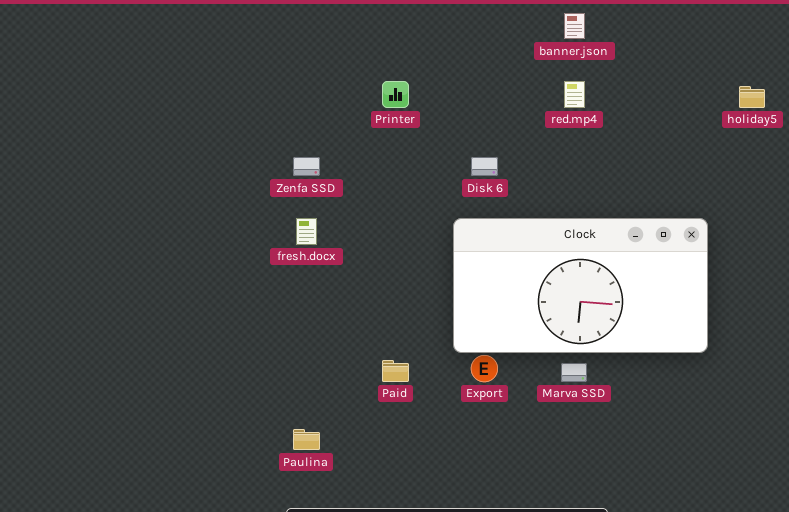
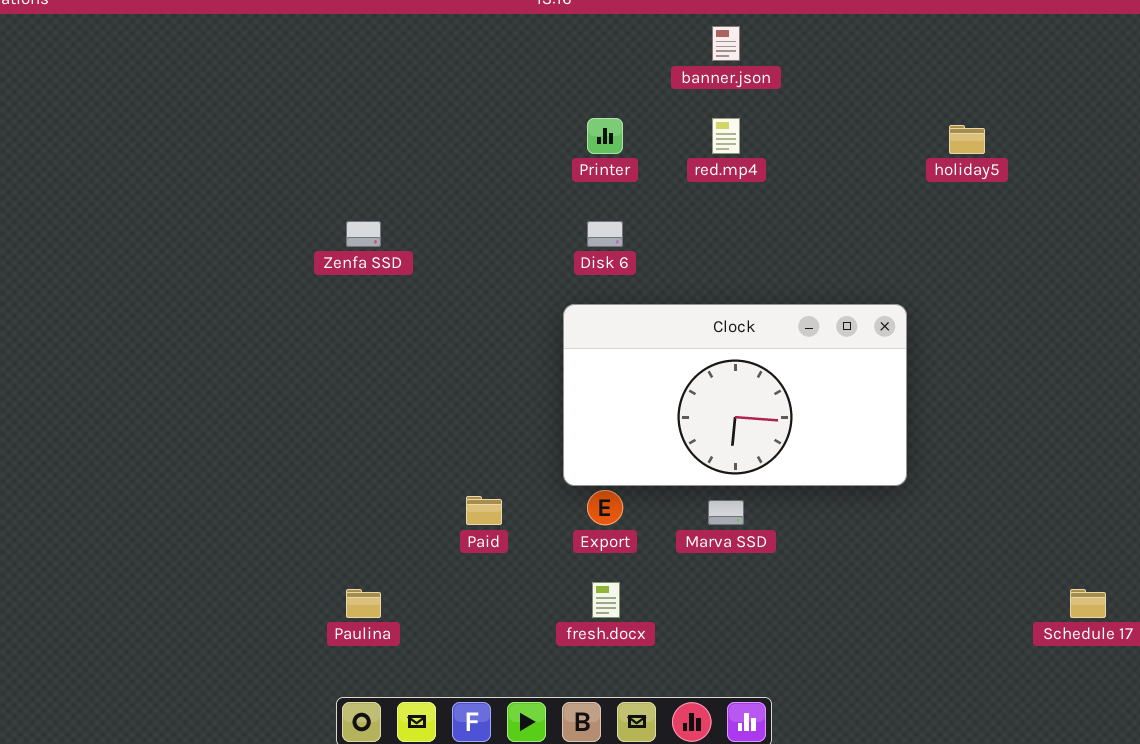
Printer: [382,81,409,108] -> [587,118,623,154], moved
fresh.docx: [296,218,317,245] -> [592,582,620,618], moved

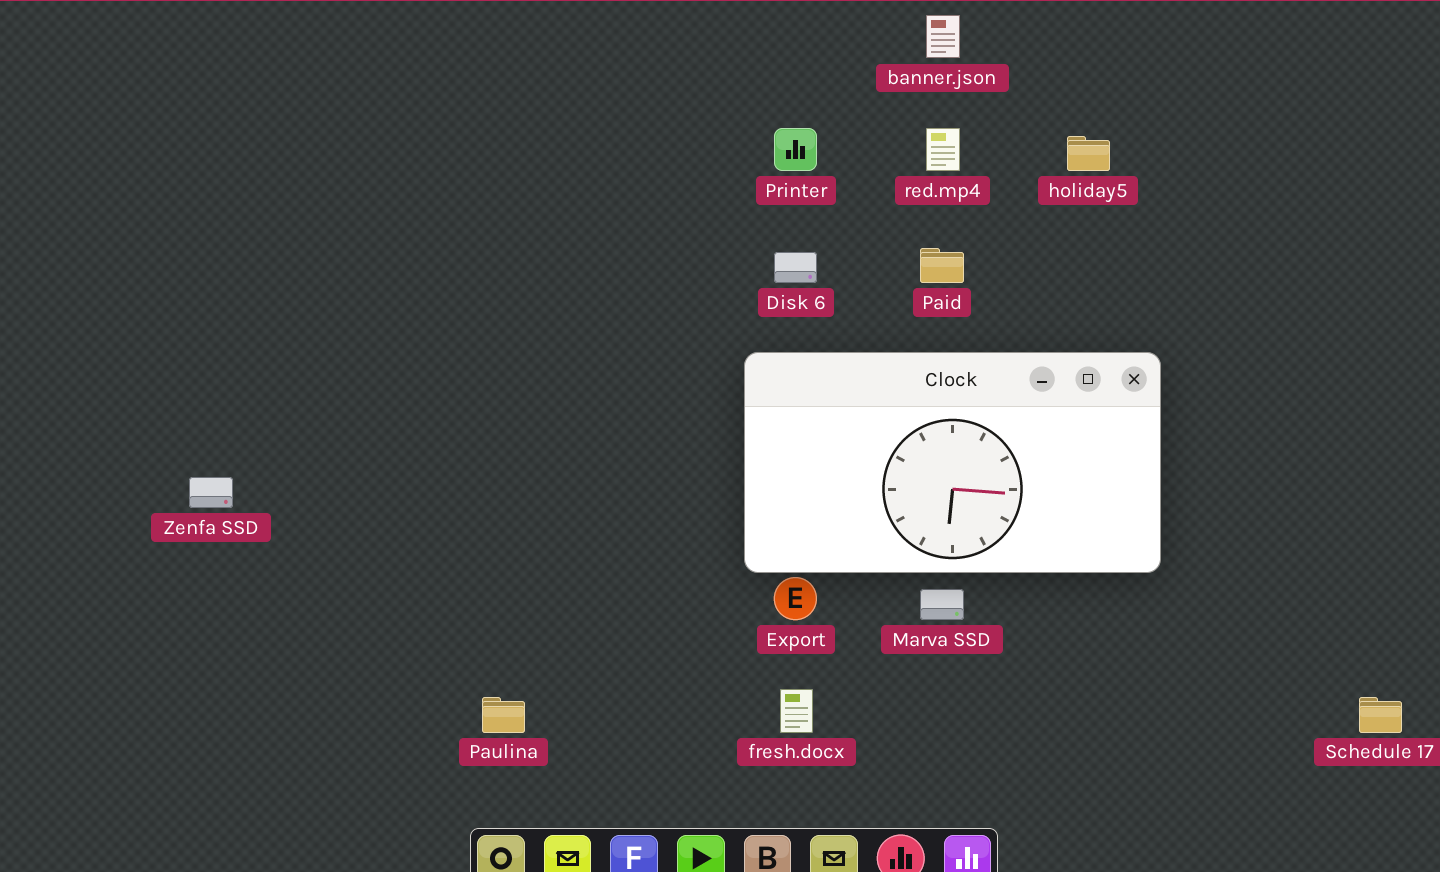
holiday5: [949,125,985,154] -> [1067,136,1110,171], moved
Zenfa SSD: [346,221,381,247] -> [189,477,233,508], moved
Paid: [466,496,502,525] -> [920,248,964,283], moved

